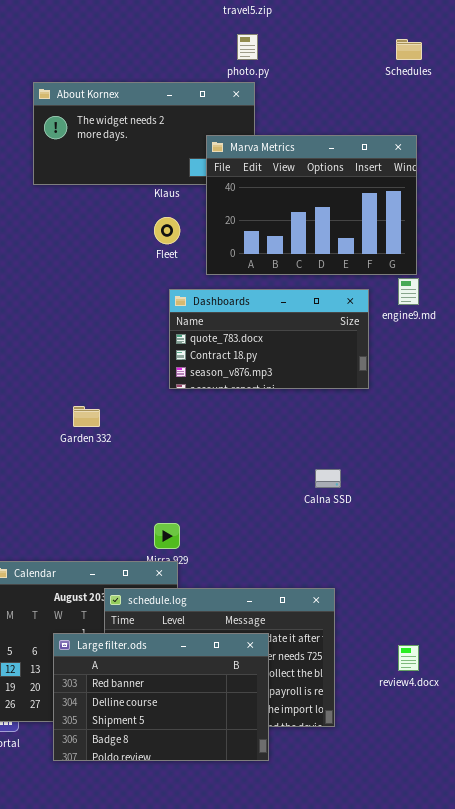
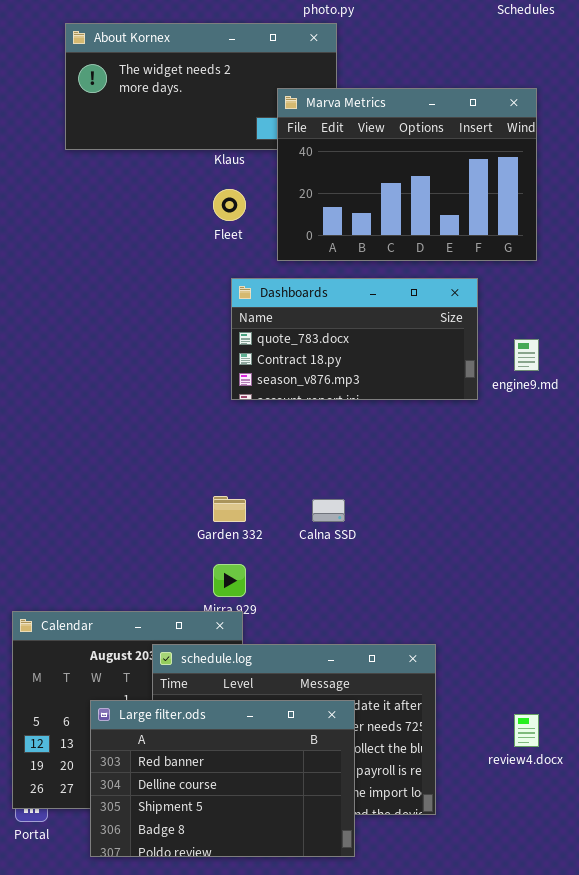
engine9.md: [398,278,419,305] -> [514,339,539,371], moved
Garden 332: [73,406,100,427] -> [213,496,246,522], moved
Calna SSD: [315,469,341,488] -> [312,499,345,522], moved

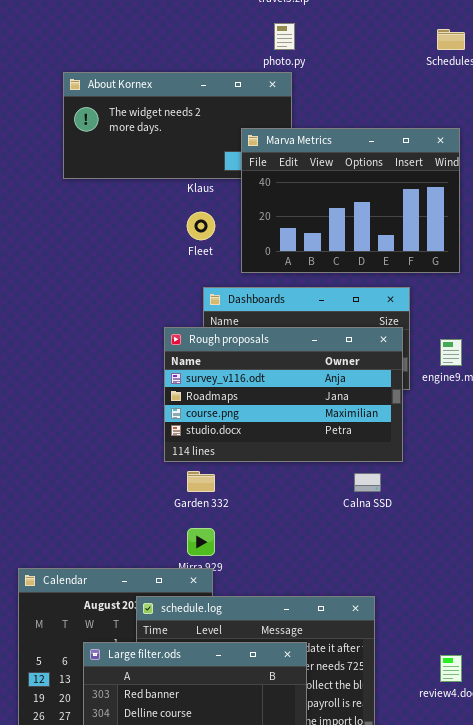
Rough proposals: none -> [164,327,403,462], opened
Calna SSD: [312,499,345,522] -> [354,473,381,492], moved

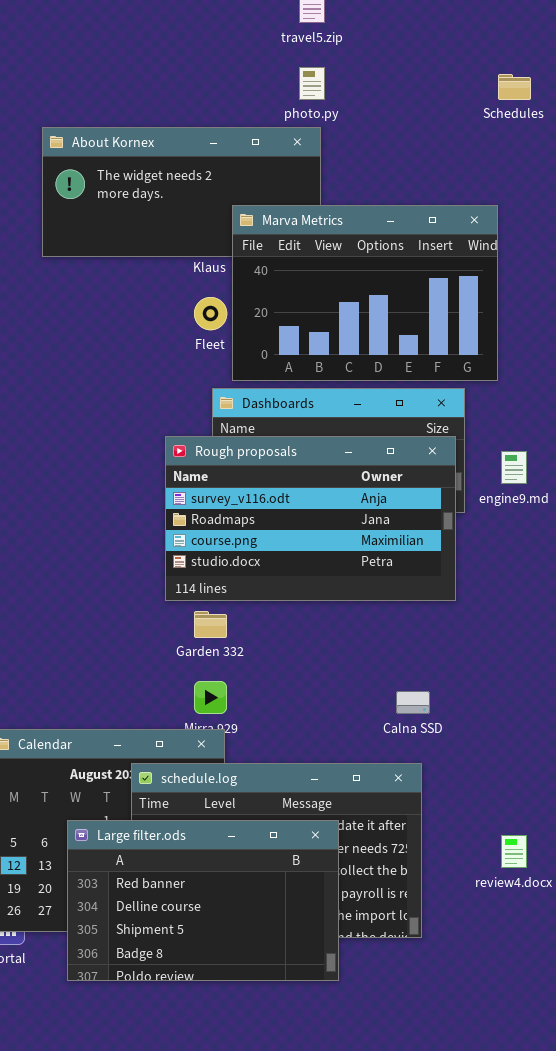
Marva Metrics: [241,128,460,273] -> [232,205,498,381], moved
Calna SSD: [354,473,381,492] -> [396,691,430,714], moved

